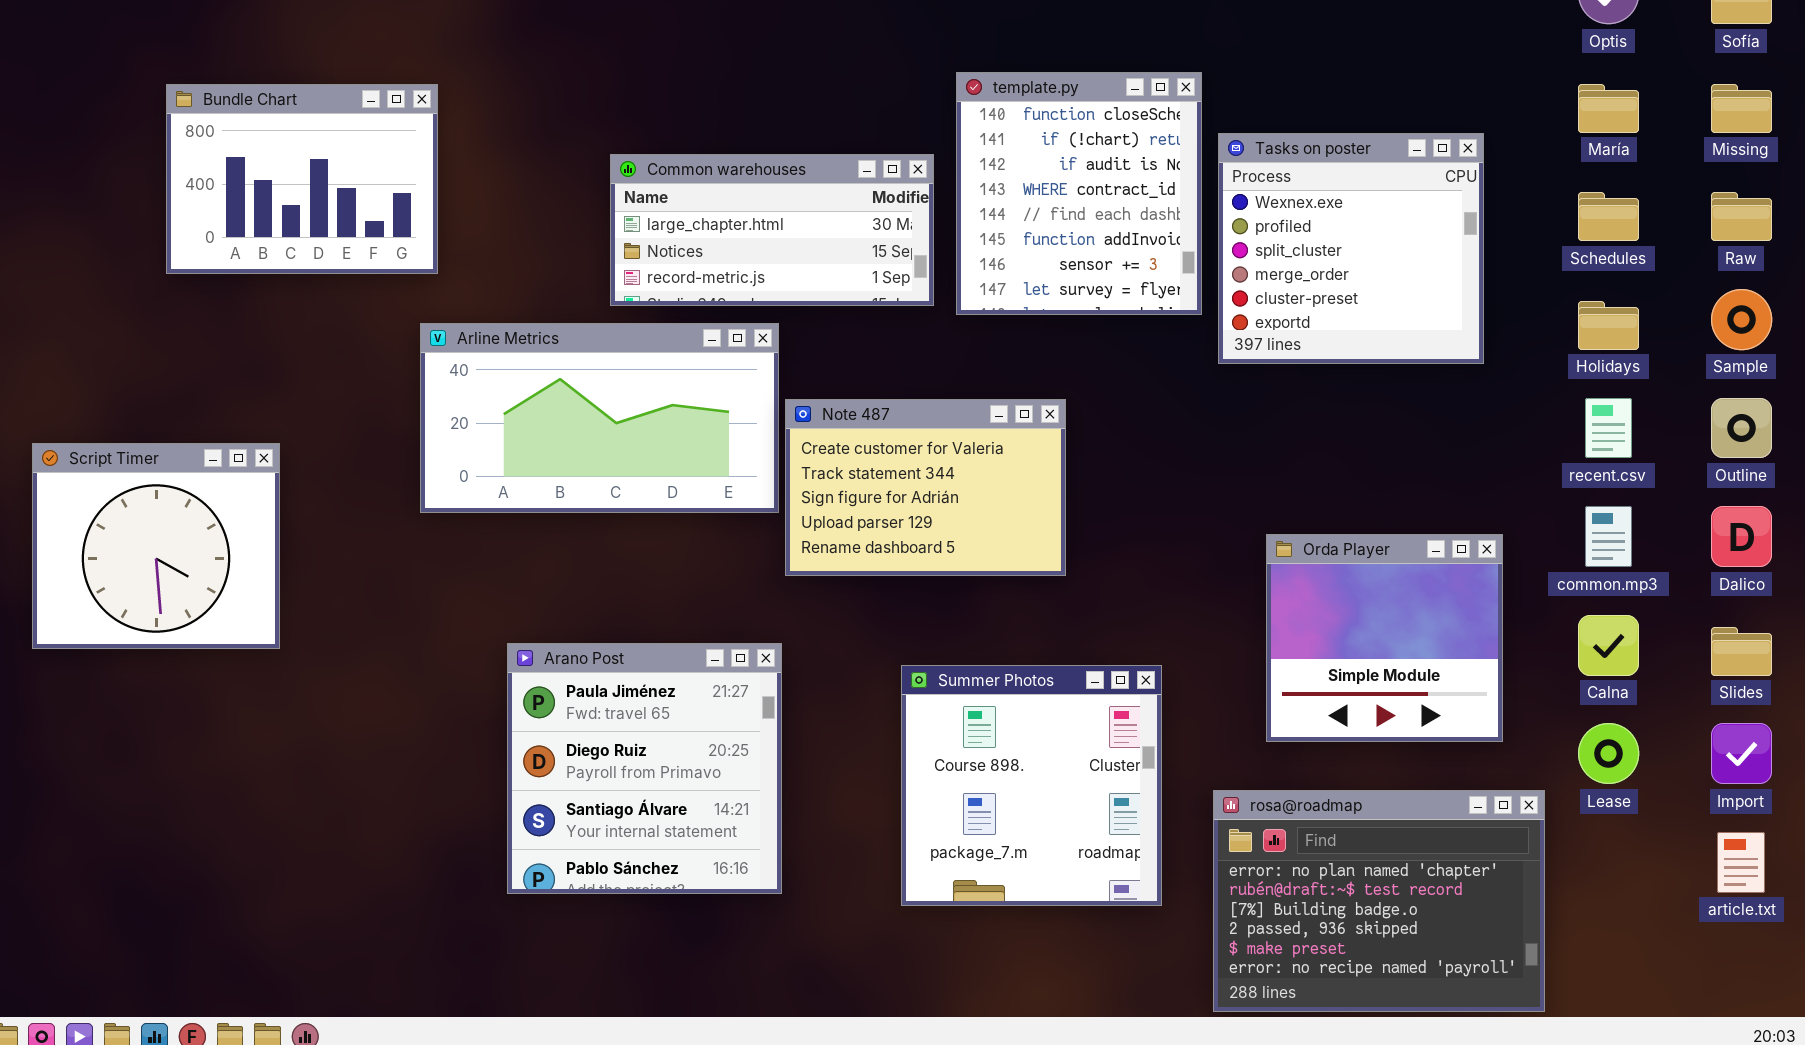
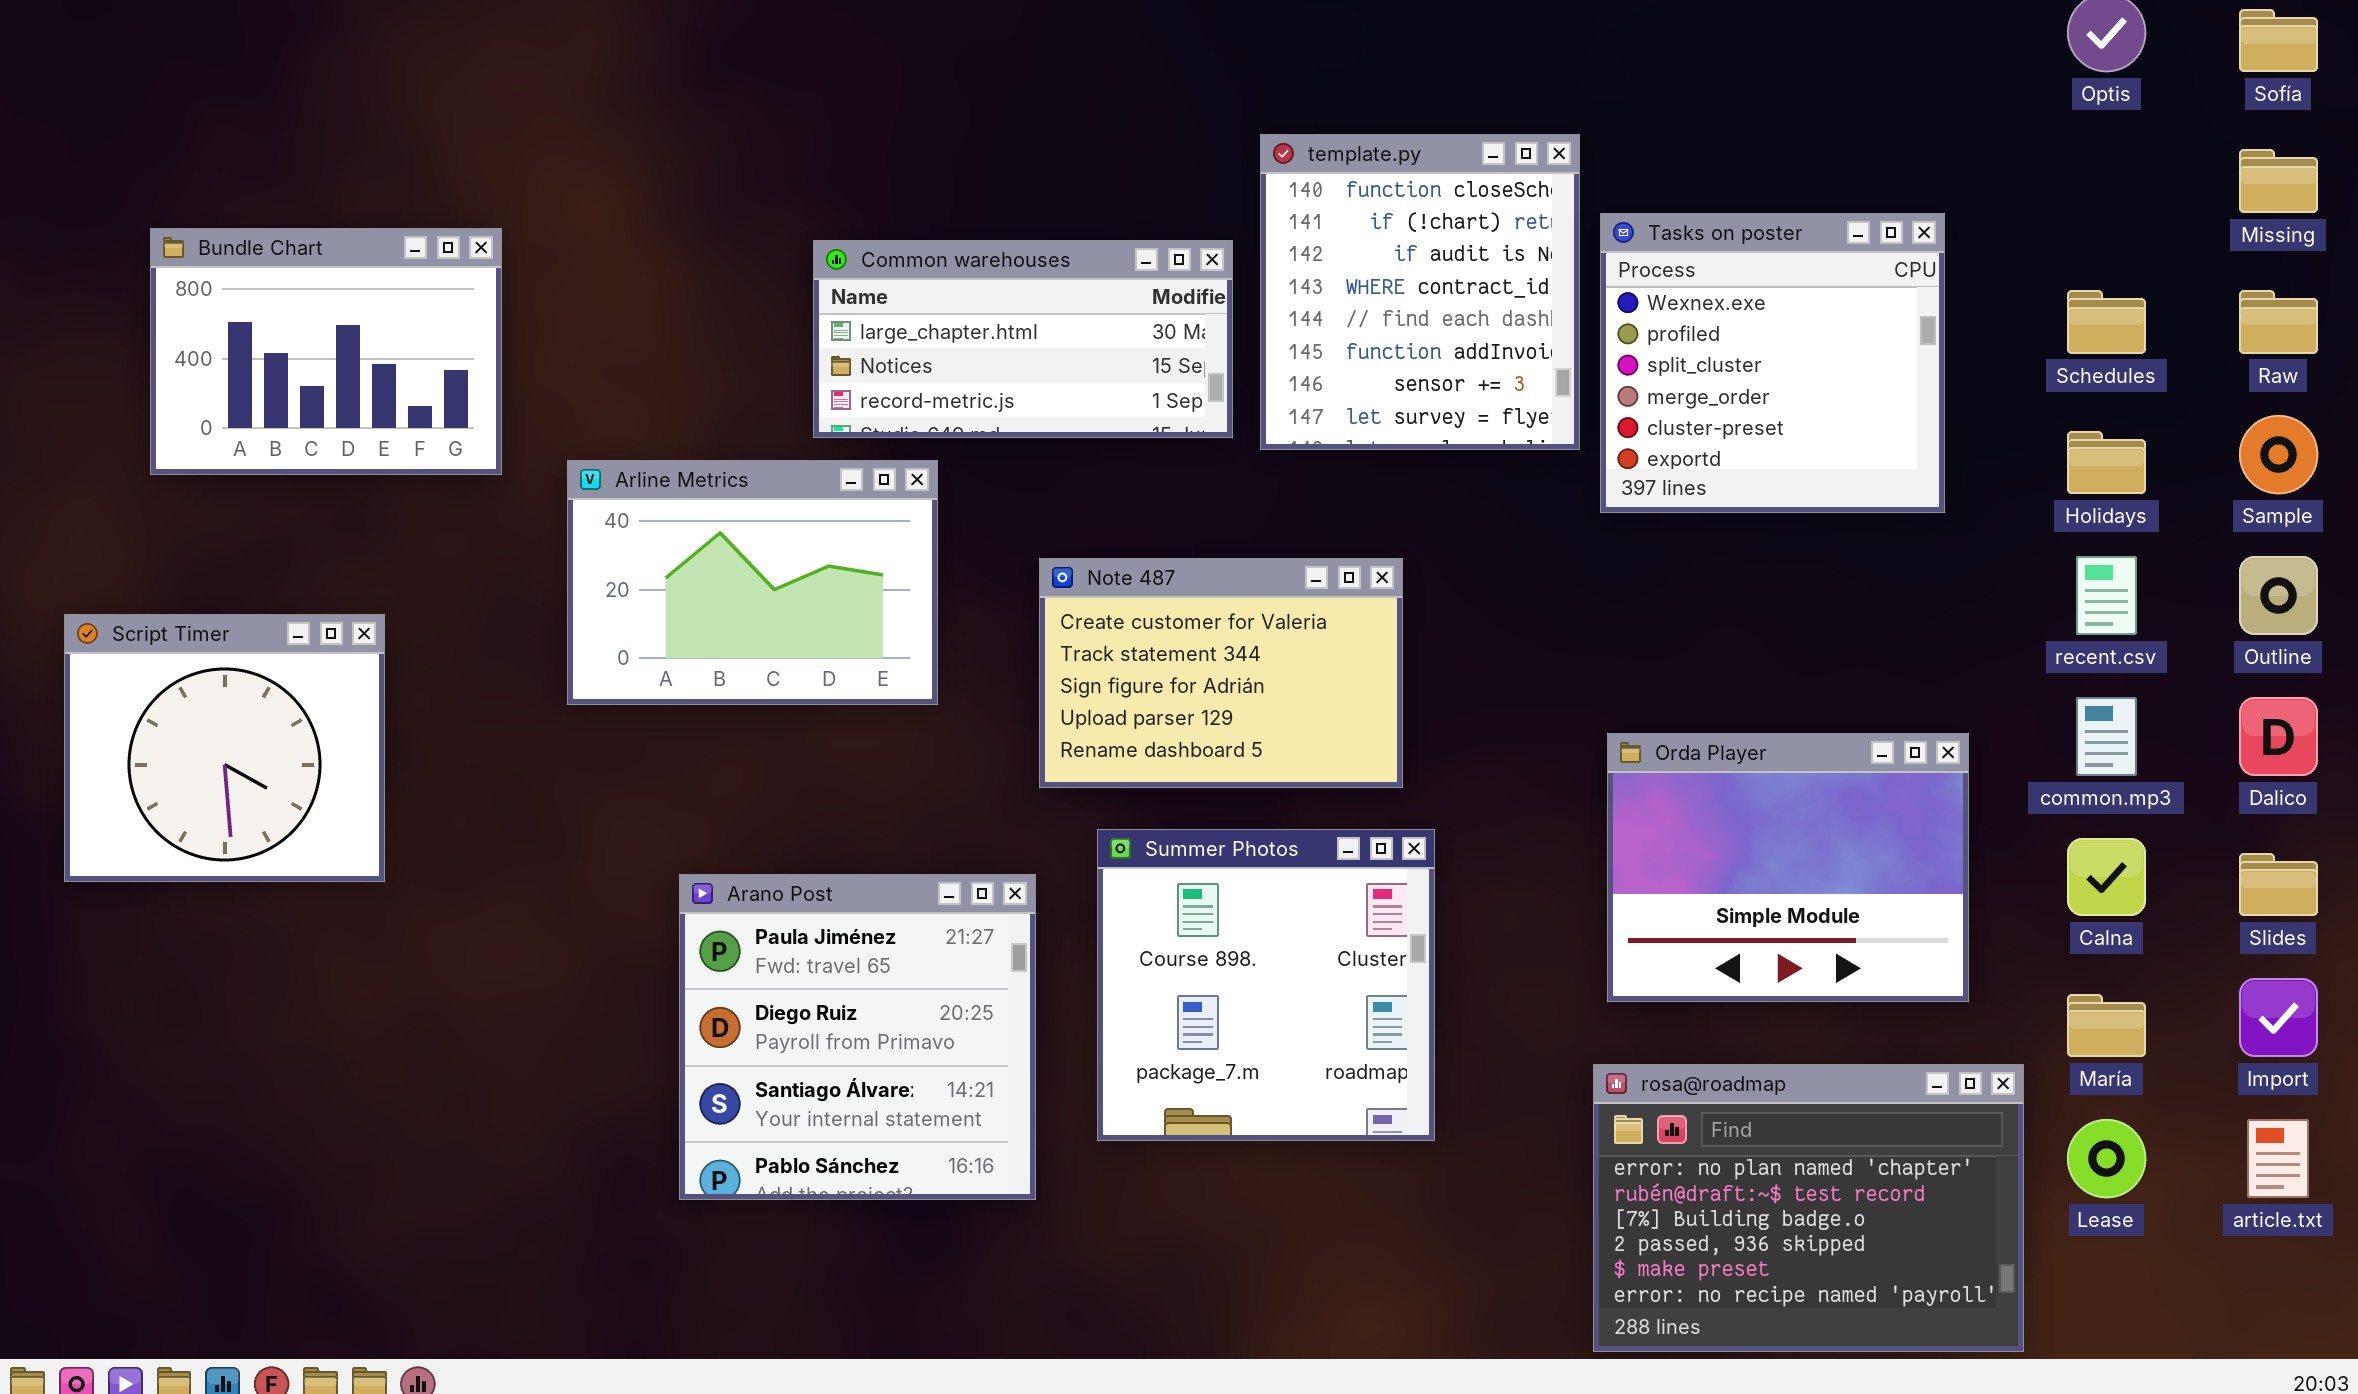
Bundle Chart: [166,84,438,274] -> [150,228,502,475], moved
María: [1578,84,1639,133] -> [2067,994,2146,1057], moved
Arline Metrics: [420,323,779,513] -> [567,460,938,705], resized
Orda Player: [1266,534,1503,742] -> [1607,733,1969,1002], resized
Summer Photos: [901,665,1162,906] -> [1097,829,1435,1141], moved
Lease: [1578,723,1639,784] -> [2067,1119,2146,1198], moved

